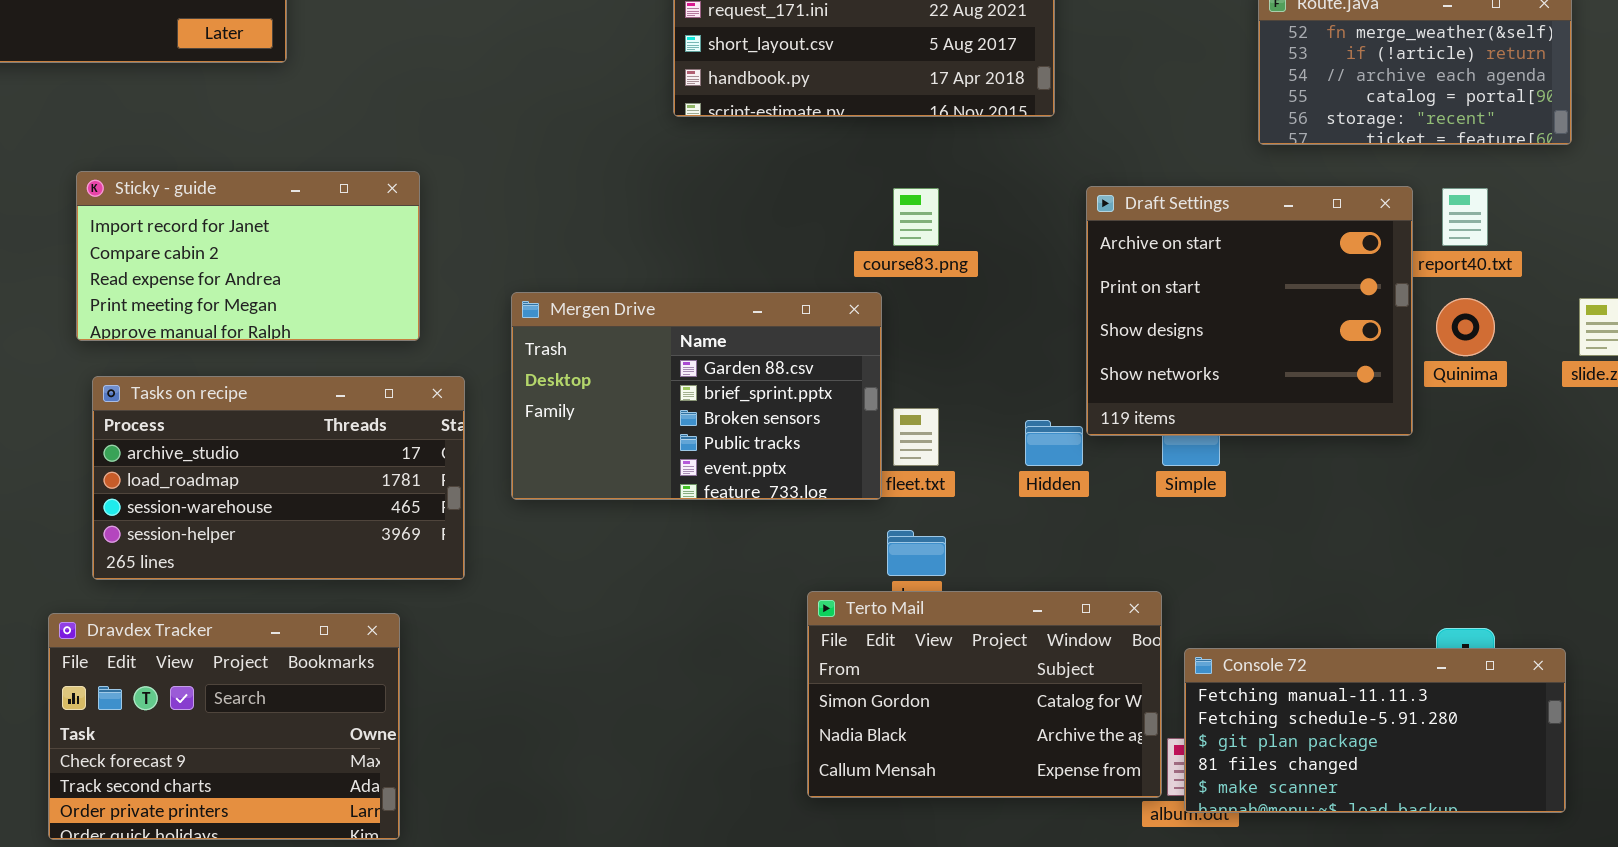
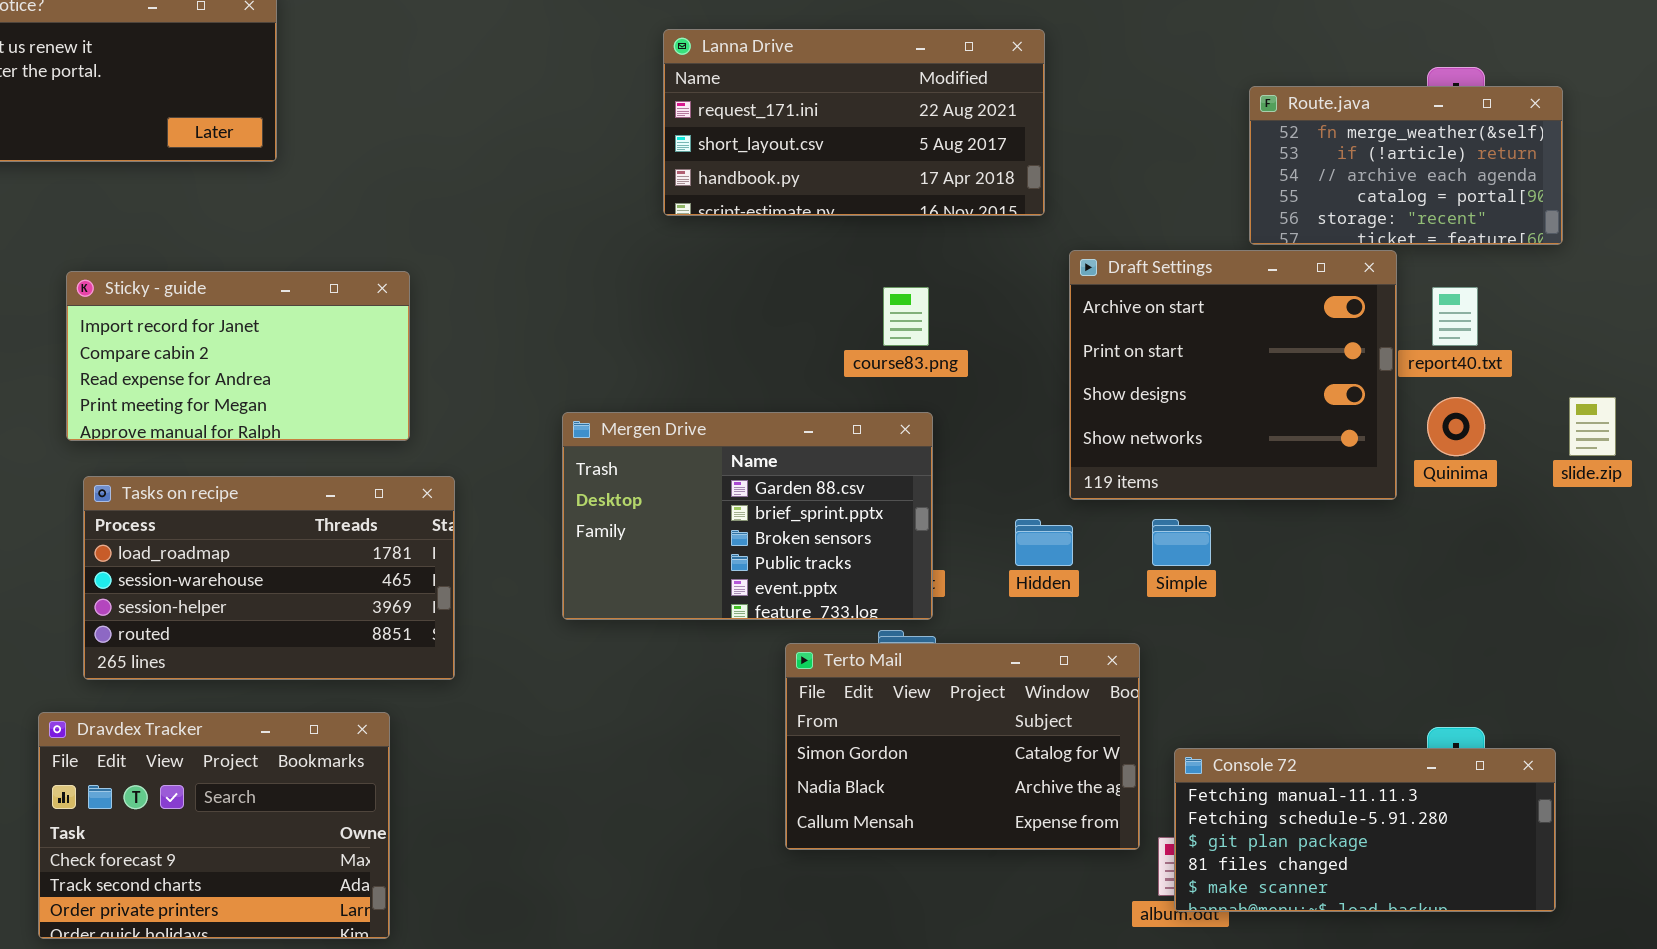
Draft Settings: [1086,186,1413,436] -> [1069,250,1397,500], moved
Mergen Drive: [511,292,882,500] -> [562,412,933,620], moved
Tasks on recipe: [92,376,465,580] -> [83,476,455,680], scrolled down 1 row
Terto Mail: [807,591,1162,798] -> [785,643,1140,850], moved

